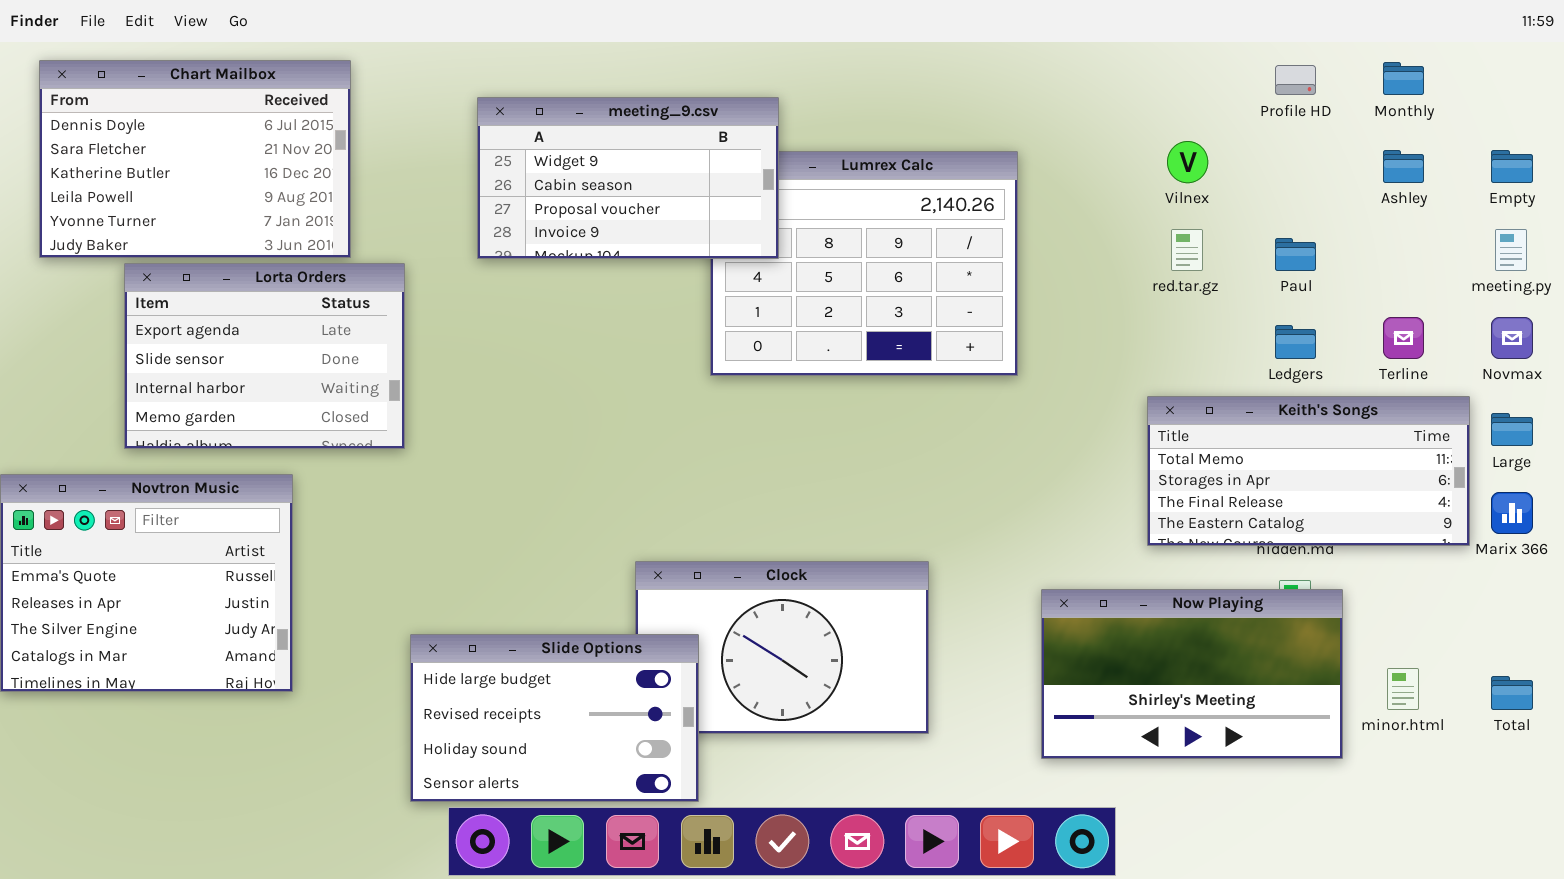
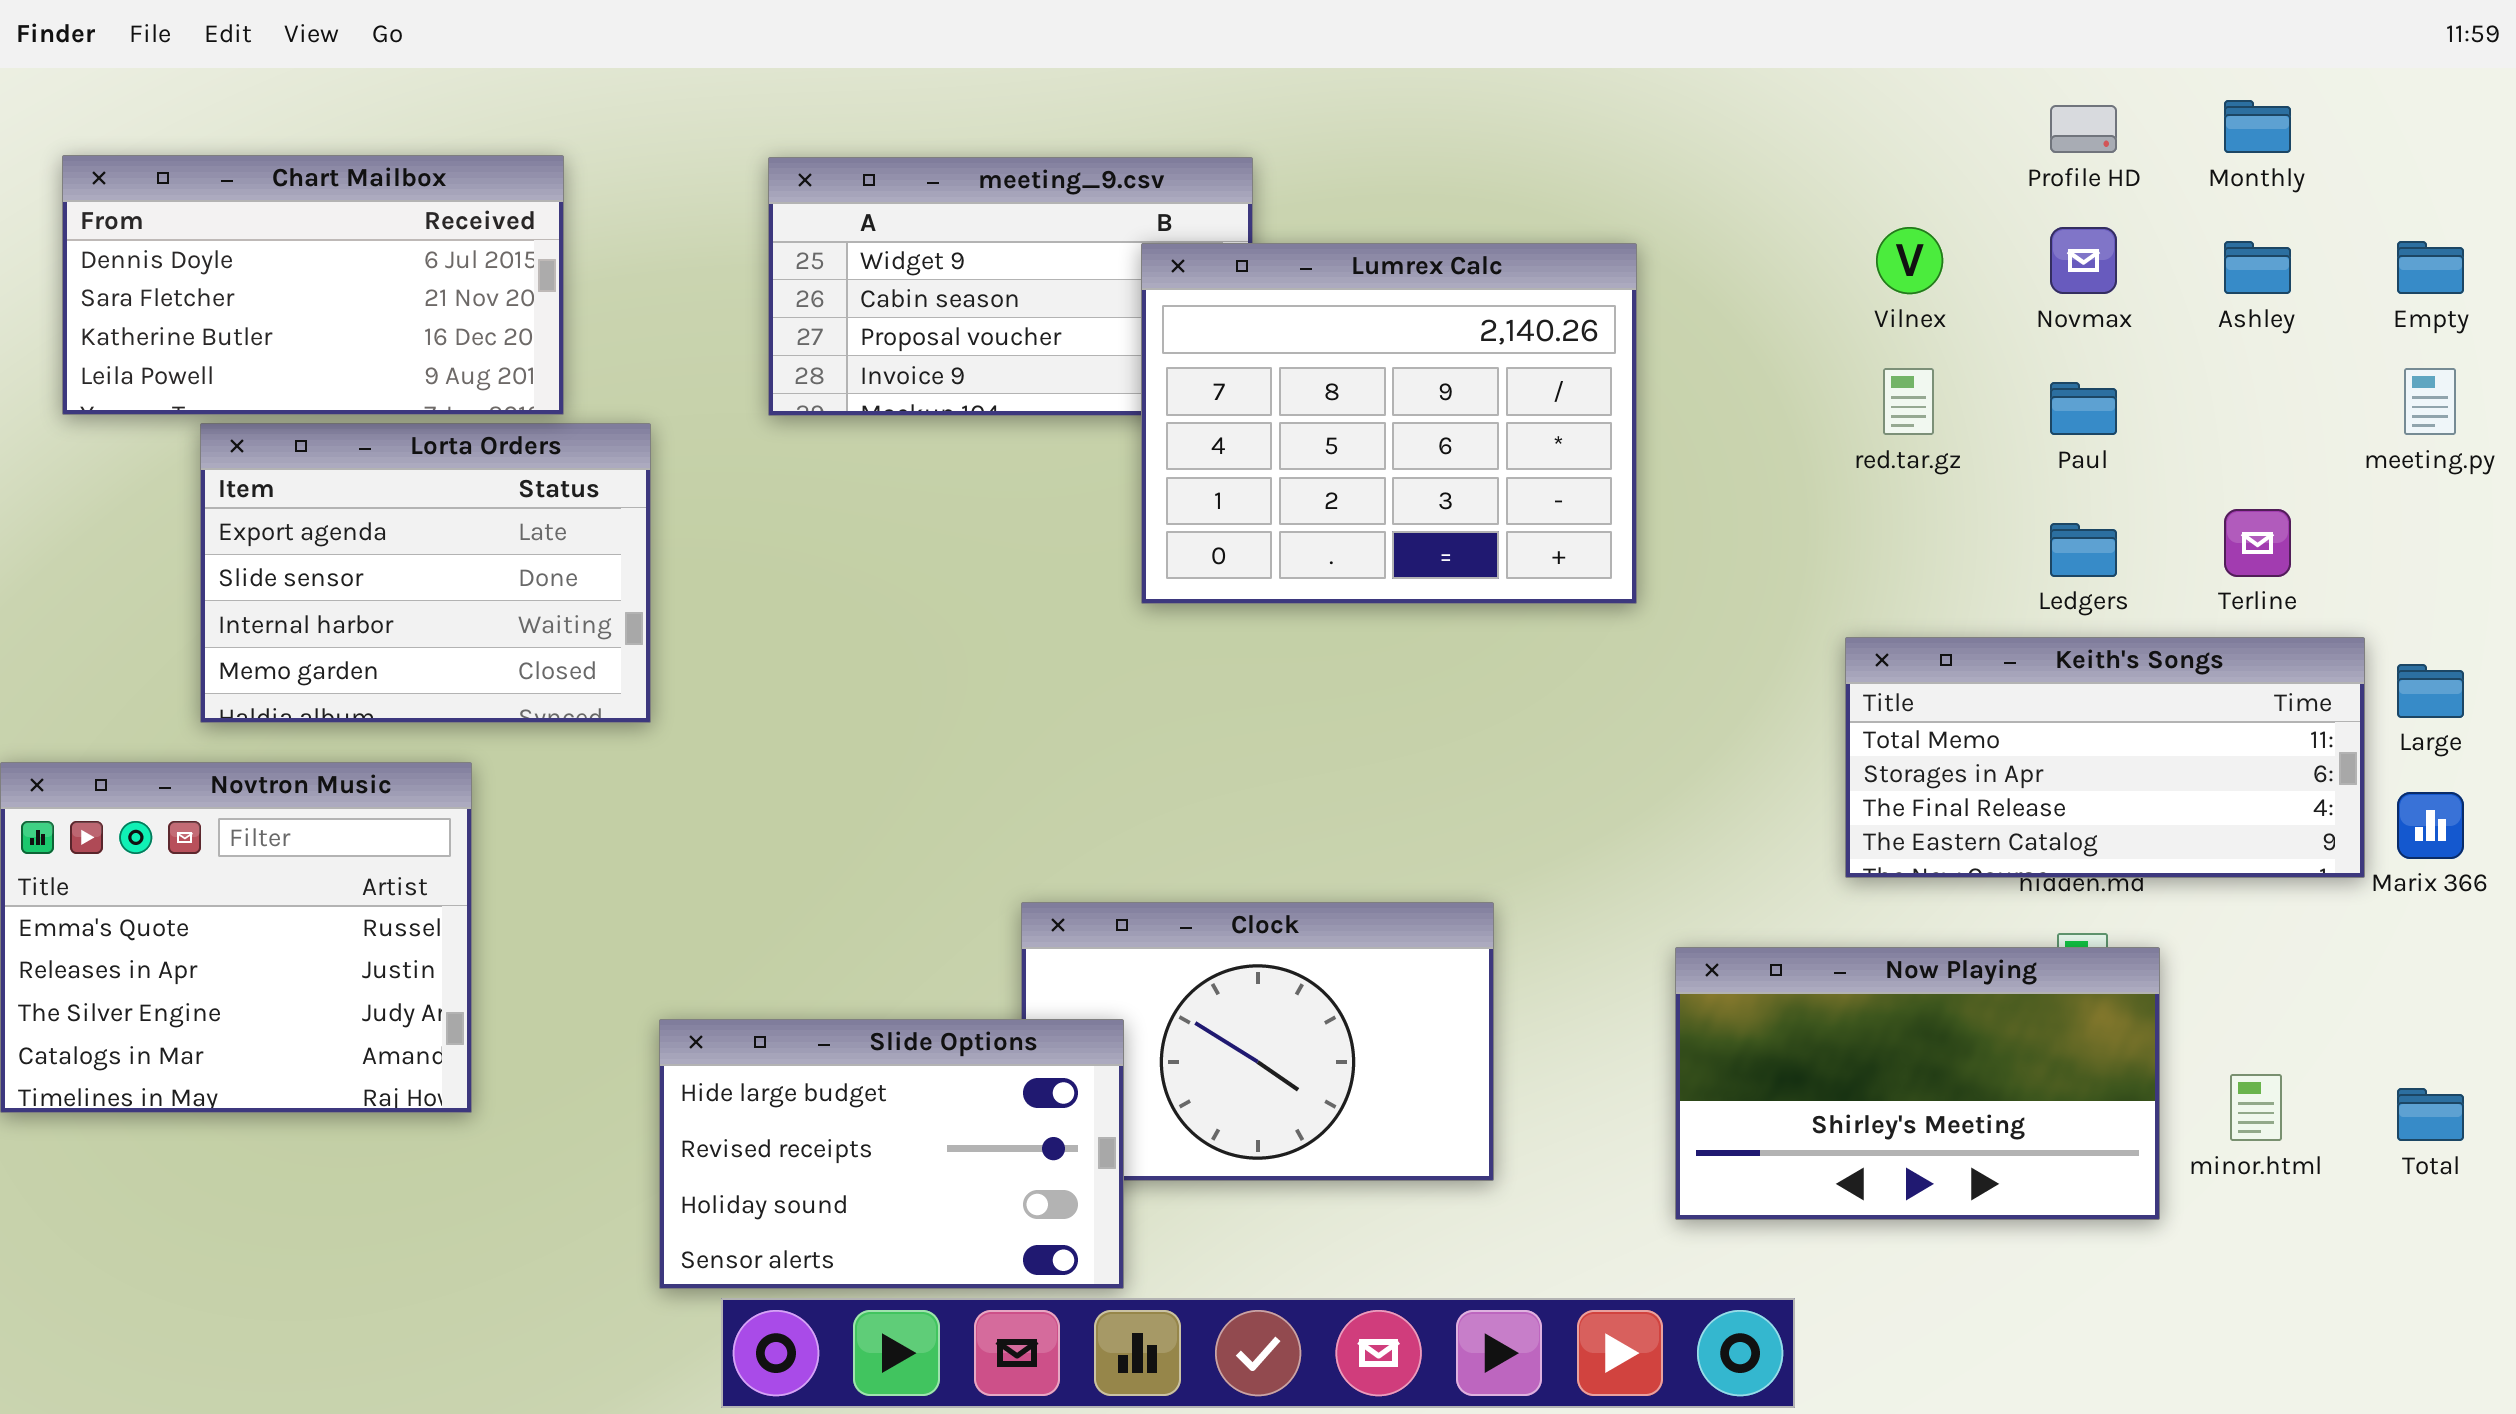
Chart Mailbox: [39,60,351,258] -> [62,155,564,415], resized
Lumrex Calc: [710,151,1018,376] -> [1141,243,1637,604], raised
Novmax: [1491,317,1533,359] -> [2050,227,2117,294], moved

